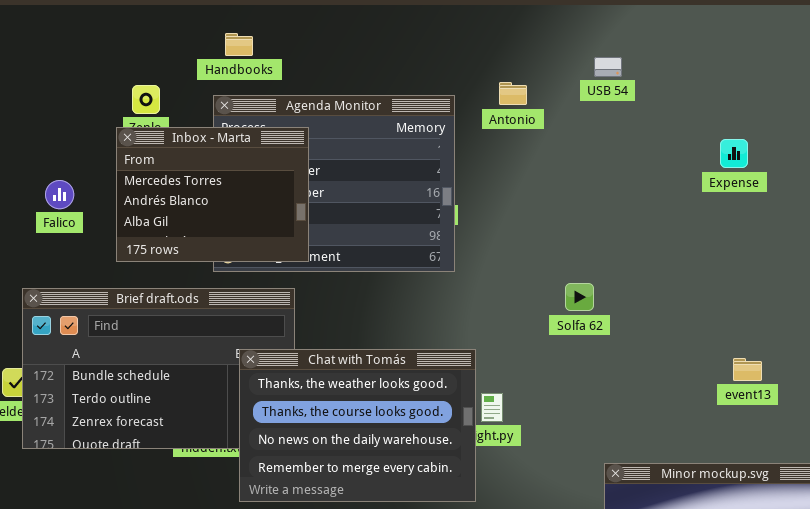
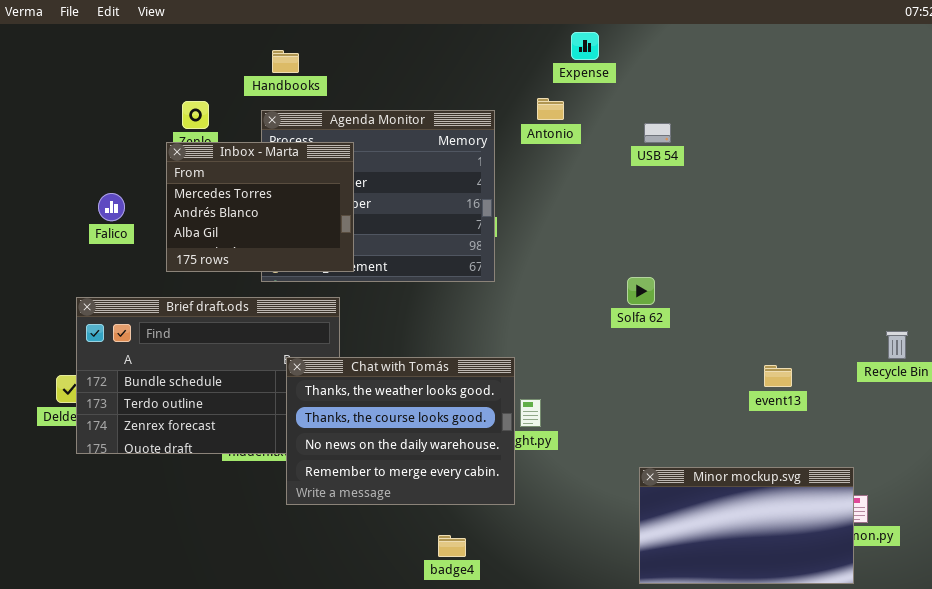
USB 54: [594,57,622,77] -> [644,123,671,143], moved
Expense: [720,139,748,168] -> [571,32,599,60], moved
Solfa 62: [565,283,594,311] -> [627,277,655,305], moved

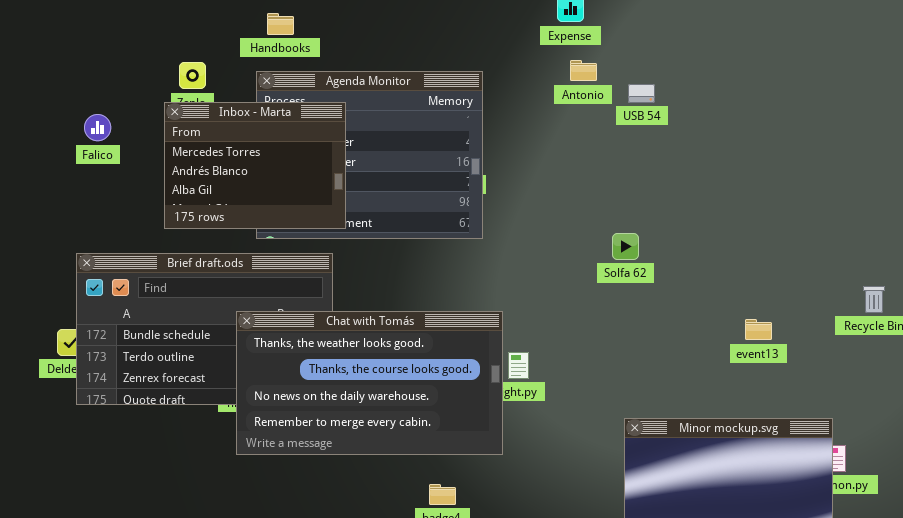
Antonio: [537,98,564,120] -> [570,60,597,81], moved
Falico: [98,193,125,221] -> [84,114,111,141], moved
Chat with Tomás: [286,357,515,505] -> [236,311,503,455], resized

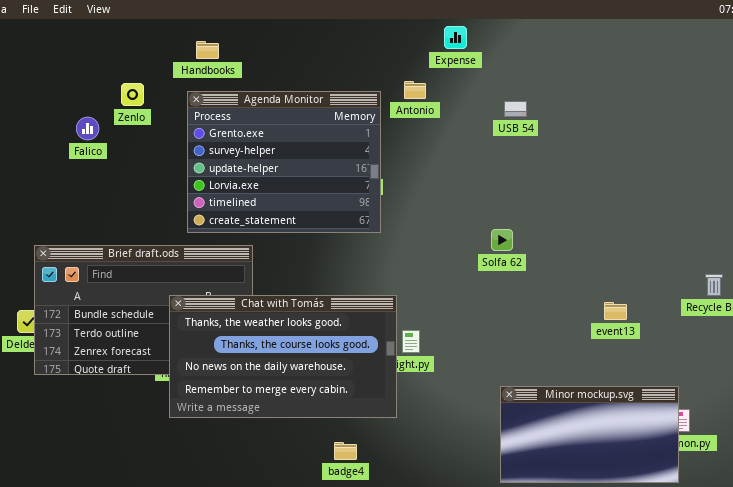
Antonio: [570,60,597,81] -> [404,81,426,99], moved
Inbox - Marta: [164,102,346,229] -> none, closed
Falico: [84,114,111,141] -> [76,117,99,140], moved

